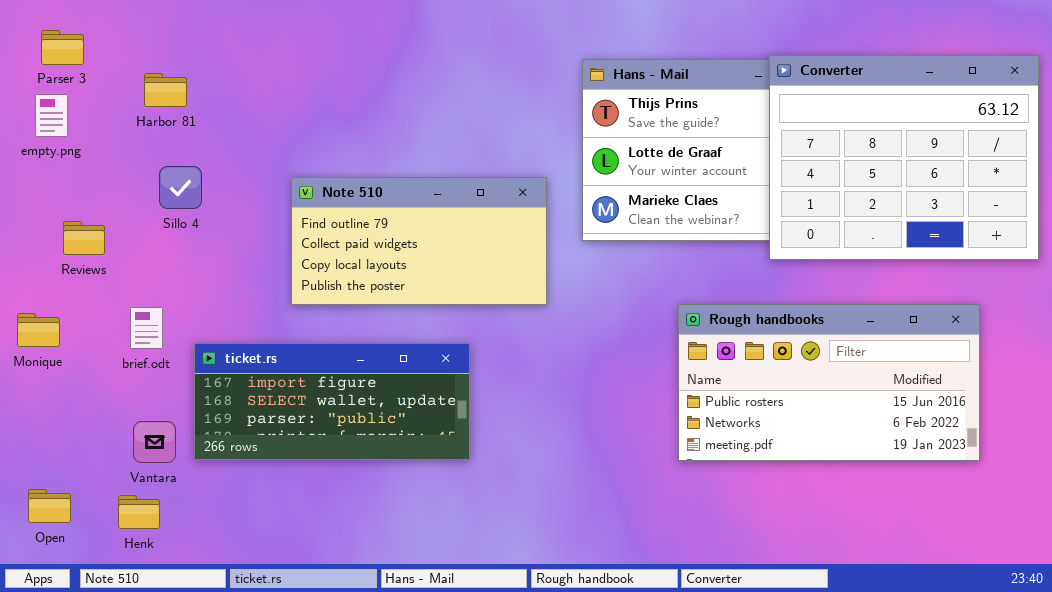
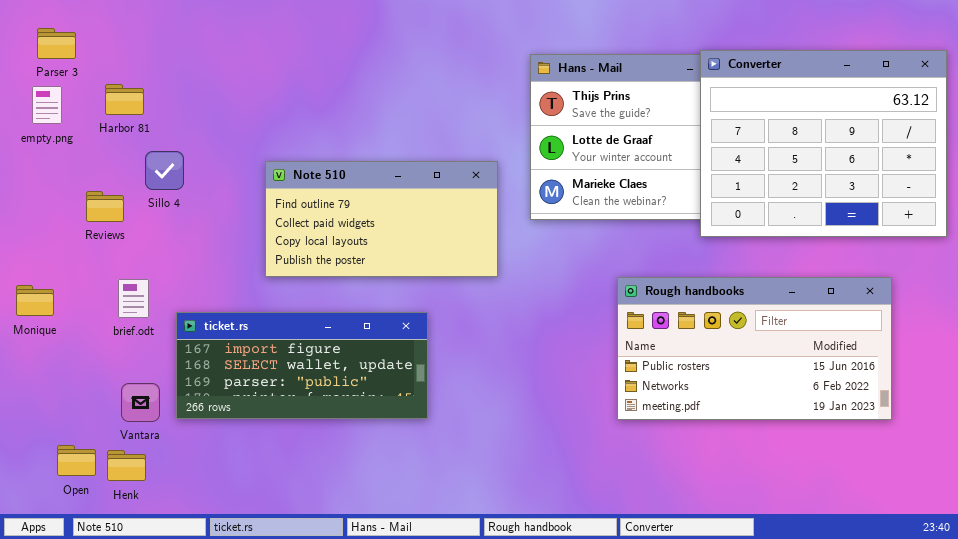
Harbor 81: [144,73,187,107] -> [105,84,144,115], moved
Reviews: [63,221,105,255] -> [86,191,124,222], moved
Open: [28,489,71,523] -> [57,445,96,476], moved

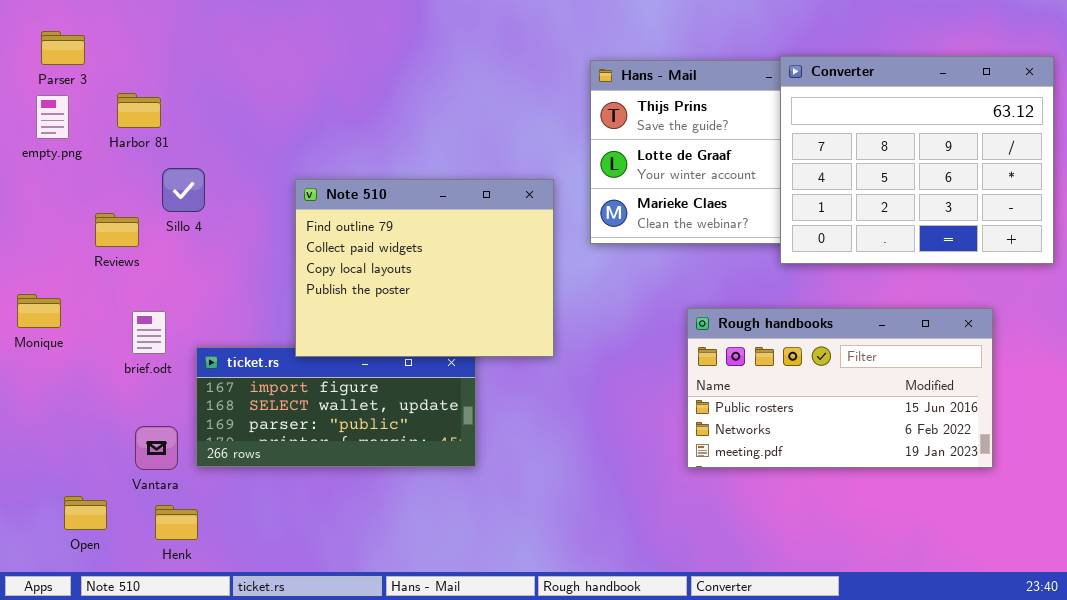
Note 510: [265,161,498,277] -> [295,179,554,357], resized
Monique: [16,285,54,316] -> [17,294,61,328], moved
Henk: [107,450,146,481] -> [155,505,198,540], moved

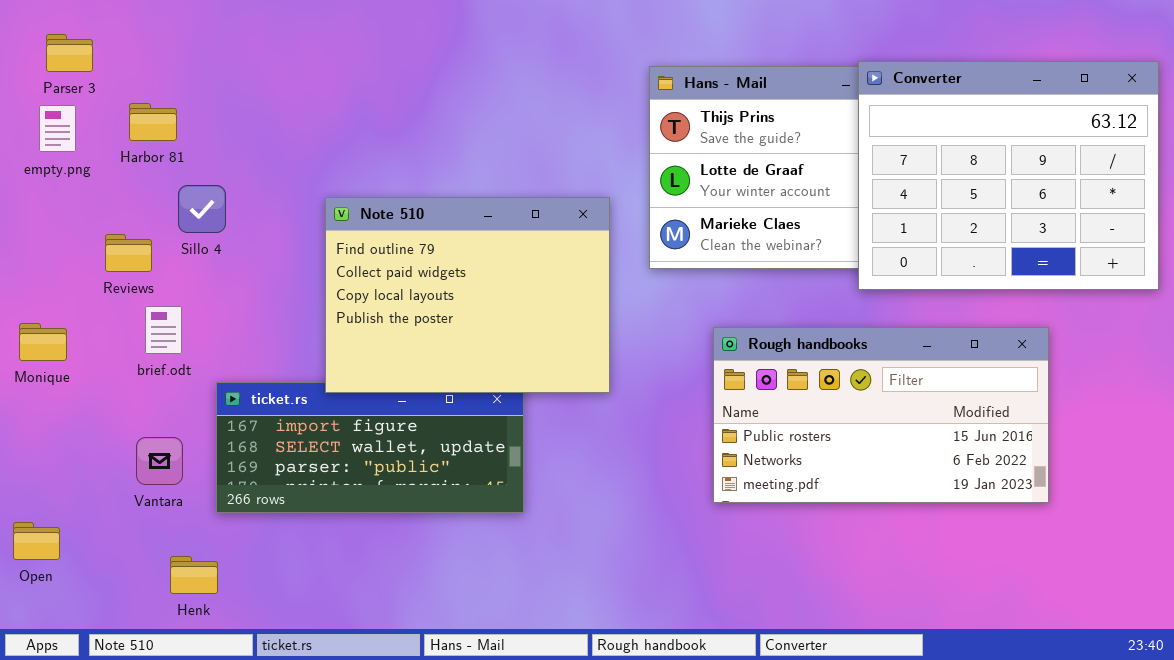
Rough handbooks: [687,308,993,468] -> [713,327,1049,503], moved
brief.odt: [132,311,166,354] -> [145,306,182,354], moved
Vantara: [135,426,178,470] -> [136,437,183,485], moved
Open: [64,496,107,530] -> [13,522,60,560], moved

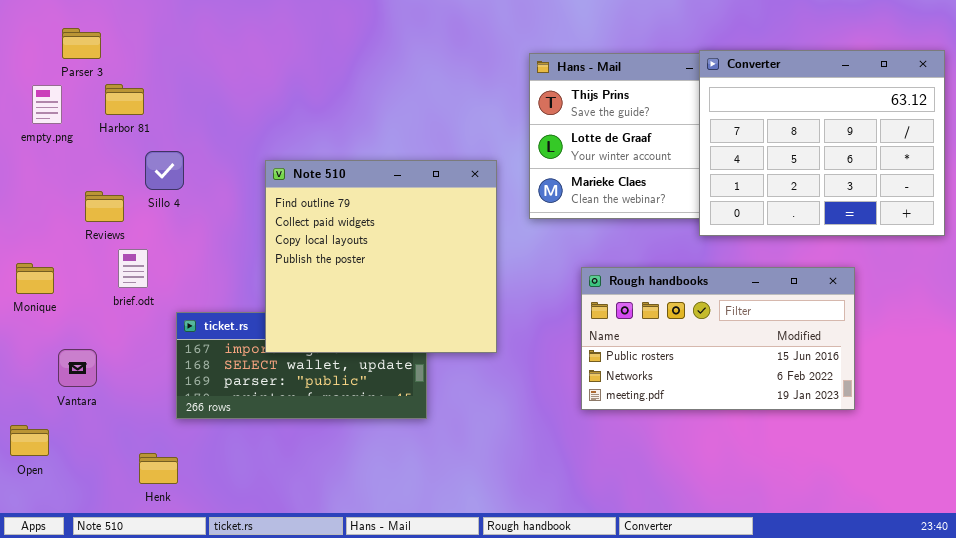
Parser 3: [46,34,93,72] -> [62,28,101,59], moved
Note 510: [325,197,610,393] -> [265,160,497,353], resized
Vantara: [136,437,183,485] -> [58,349,97,387], moved

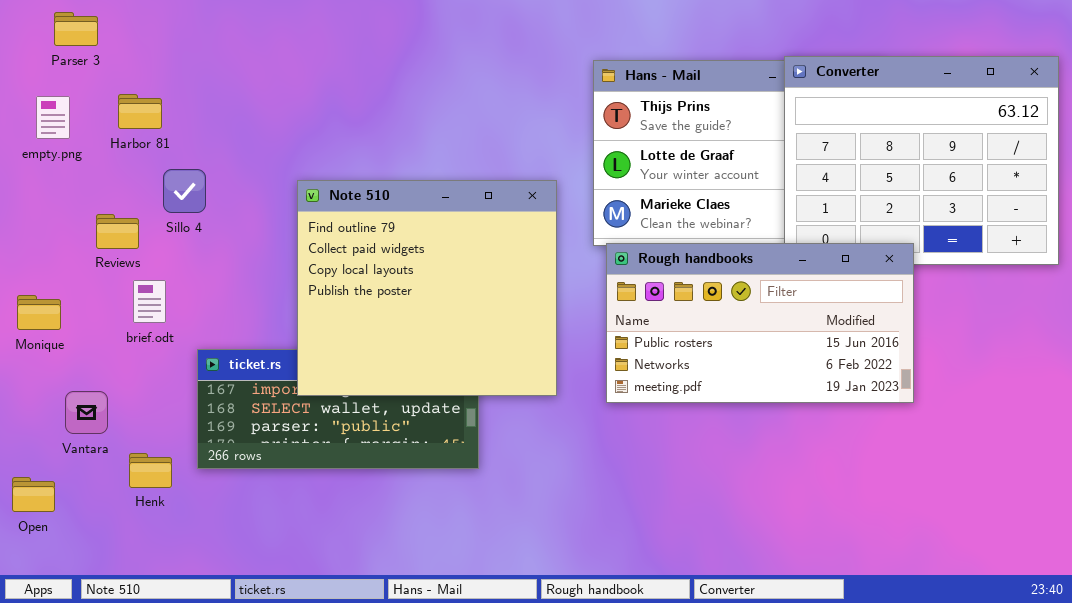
Parser 3: [62,28,101,59] -> [54,12,98,46], moved
Rough handbooks: [581,267,855,410] -> [606,243,914,403], moved
Henk: [139,453,178,484] -> [129,453,172,488], moved

